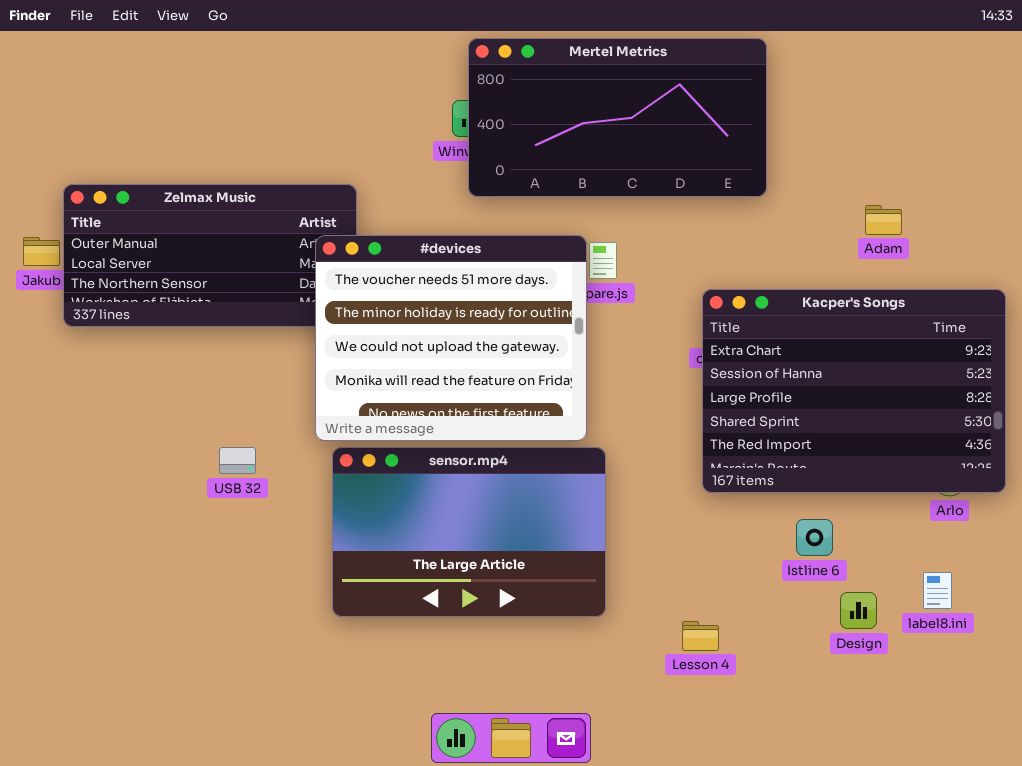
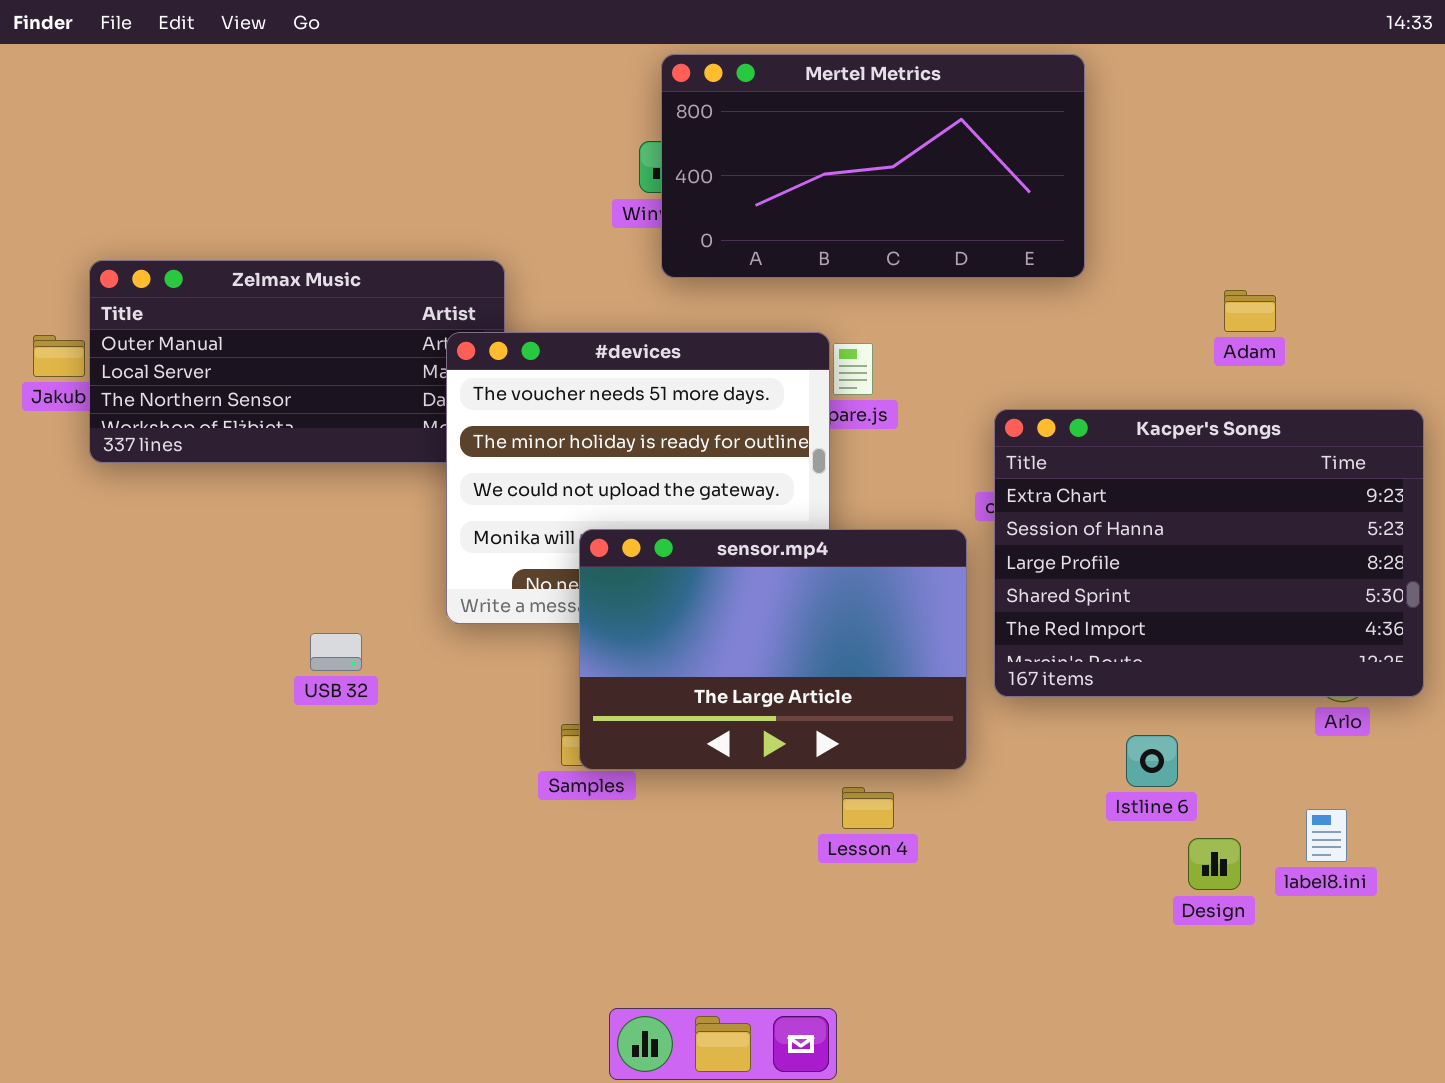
sensor.mp4: [332,447,606,617] -> [579,529,967,770], moved
Lesson 4: [682,621,719,651] -> [842,787,894,829], moved

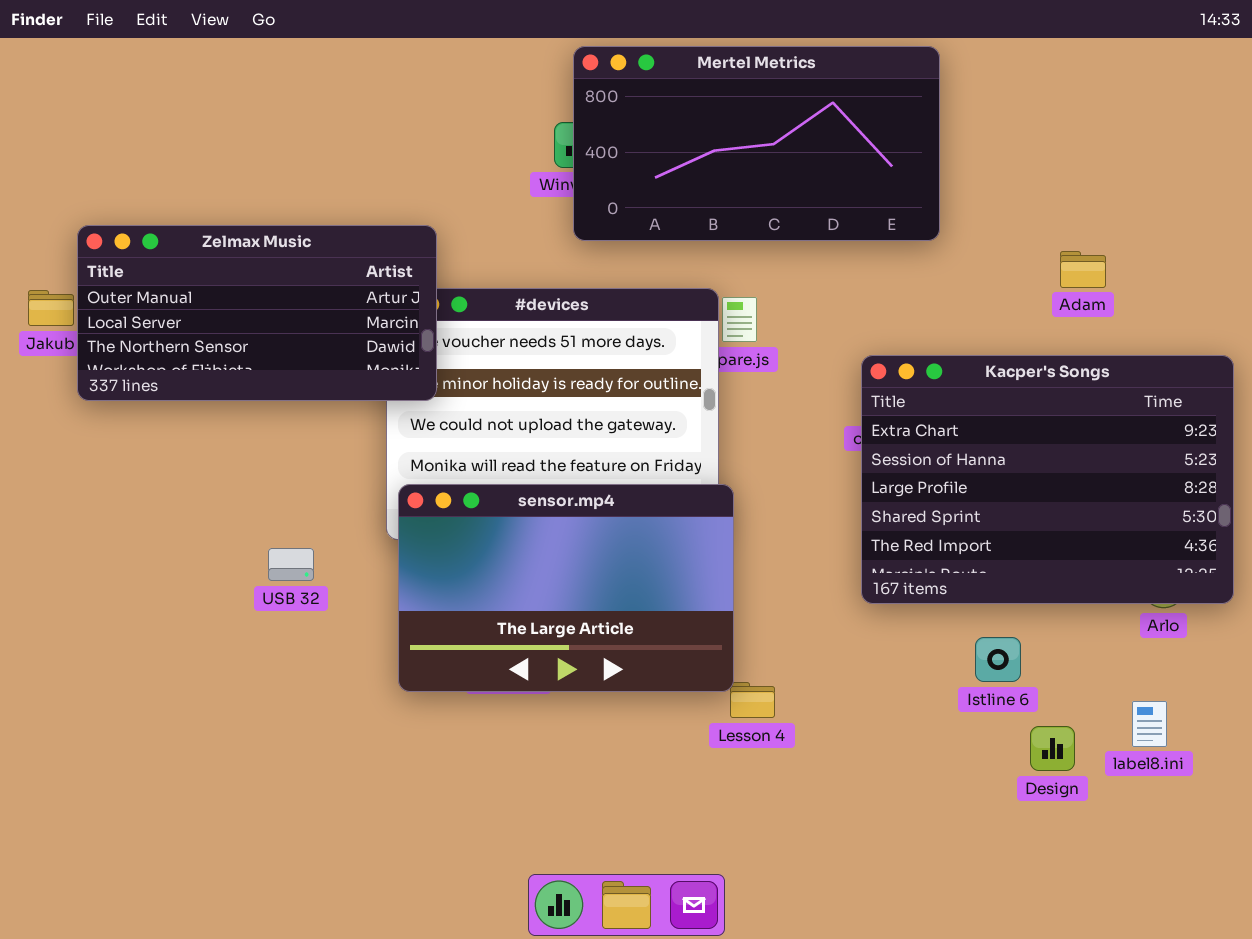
Zelmax Music: [89,260,505,463] -> [77,225,437,401], raised
sensor.mp4: [579,529,967,770] -> [398,484,734,692], moved

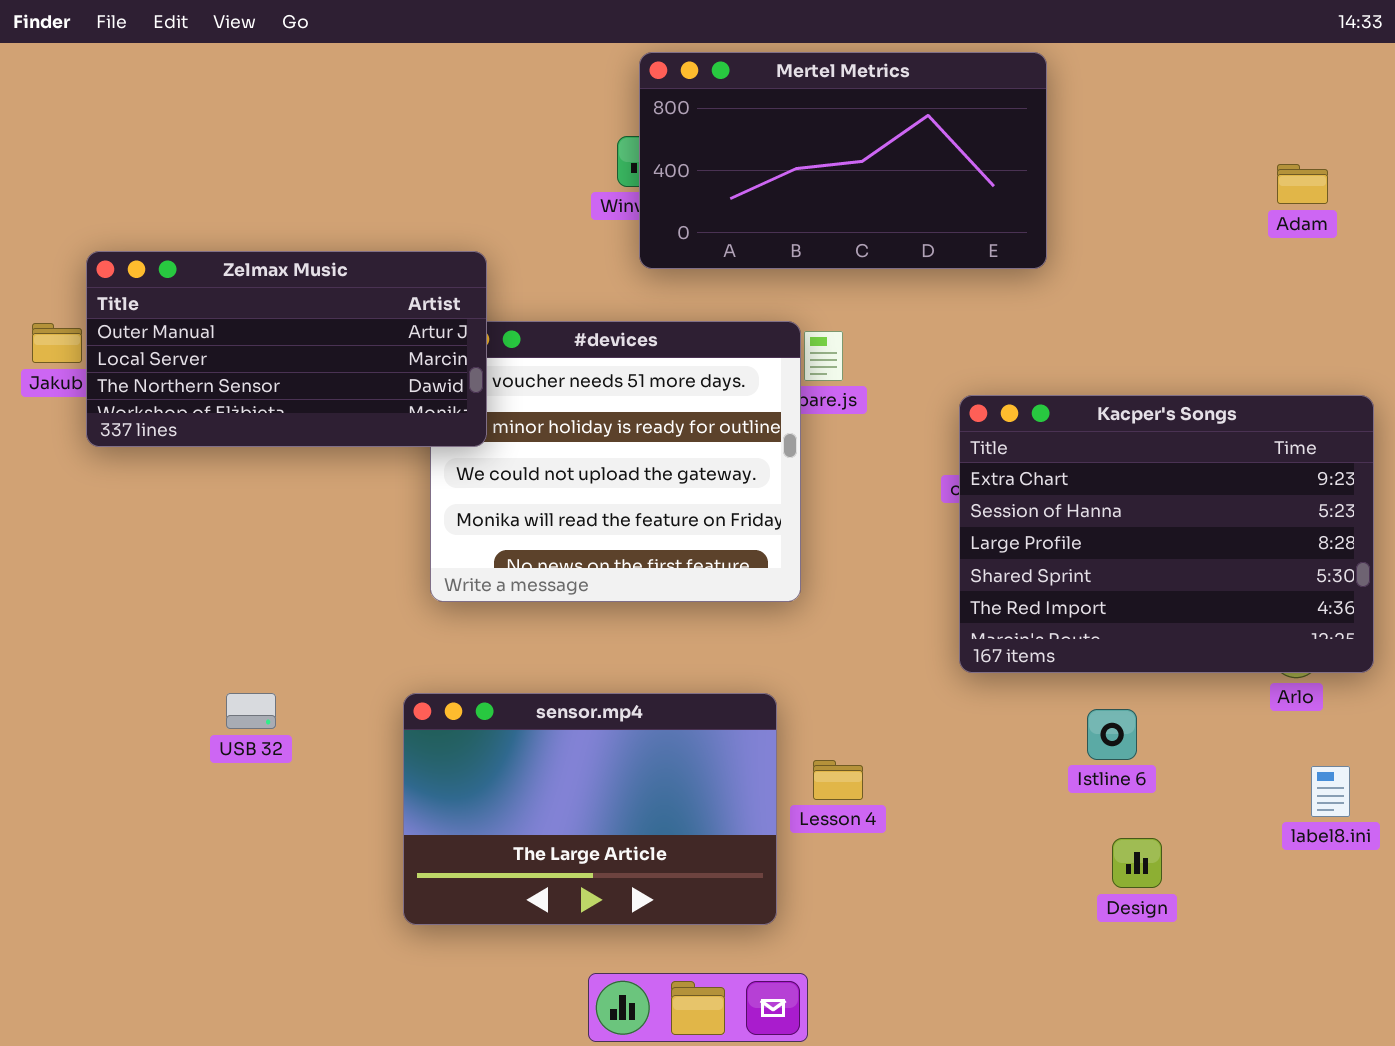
Adam: [1060,251,1106,288] -> [1277,164,1328,204], moved
sensor.mp4: [398,484,734,692] -> [403,693,777,925], moved
USB 32: [268,548,314,581] -> [226,693,276,729], moved
label8.ini: [1132,701,1167,747] -> [1311,766,1350,817], moved
Design: [1030,726,1075,771] -> [1112,838,1162,888], moved

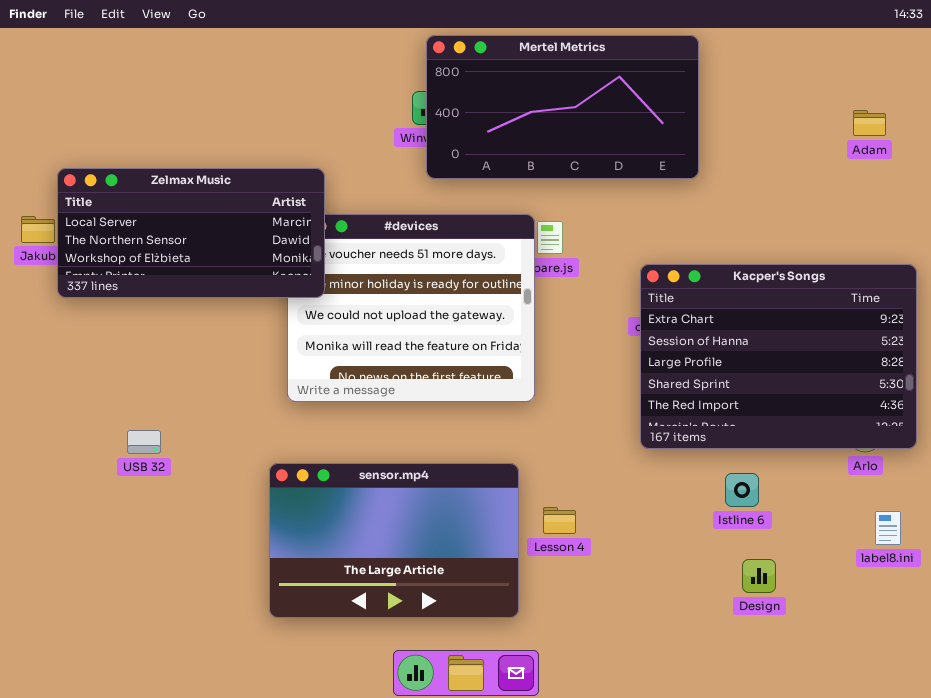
Zelmax Music: [86,251,487,447] -> [57,168,325,298], scrolled down 1 row
USB 32: [226,693,276,729] -> [127,430,161,454], moved

